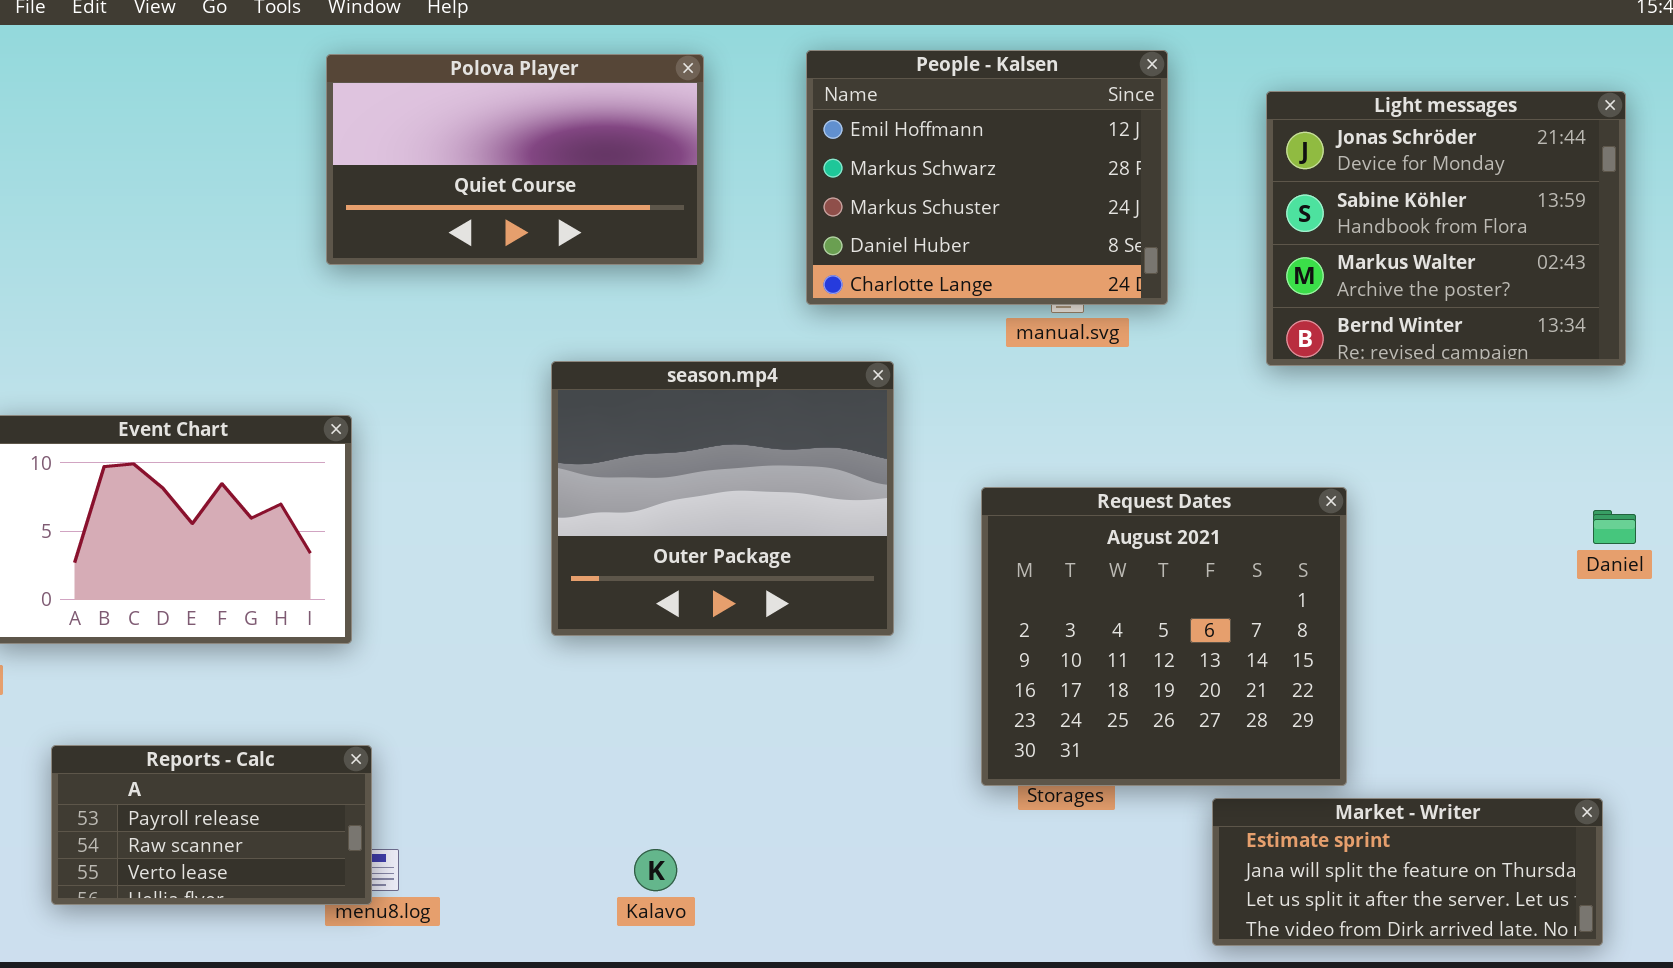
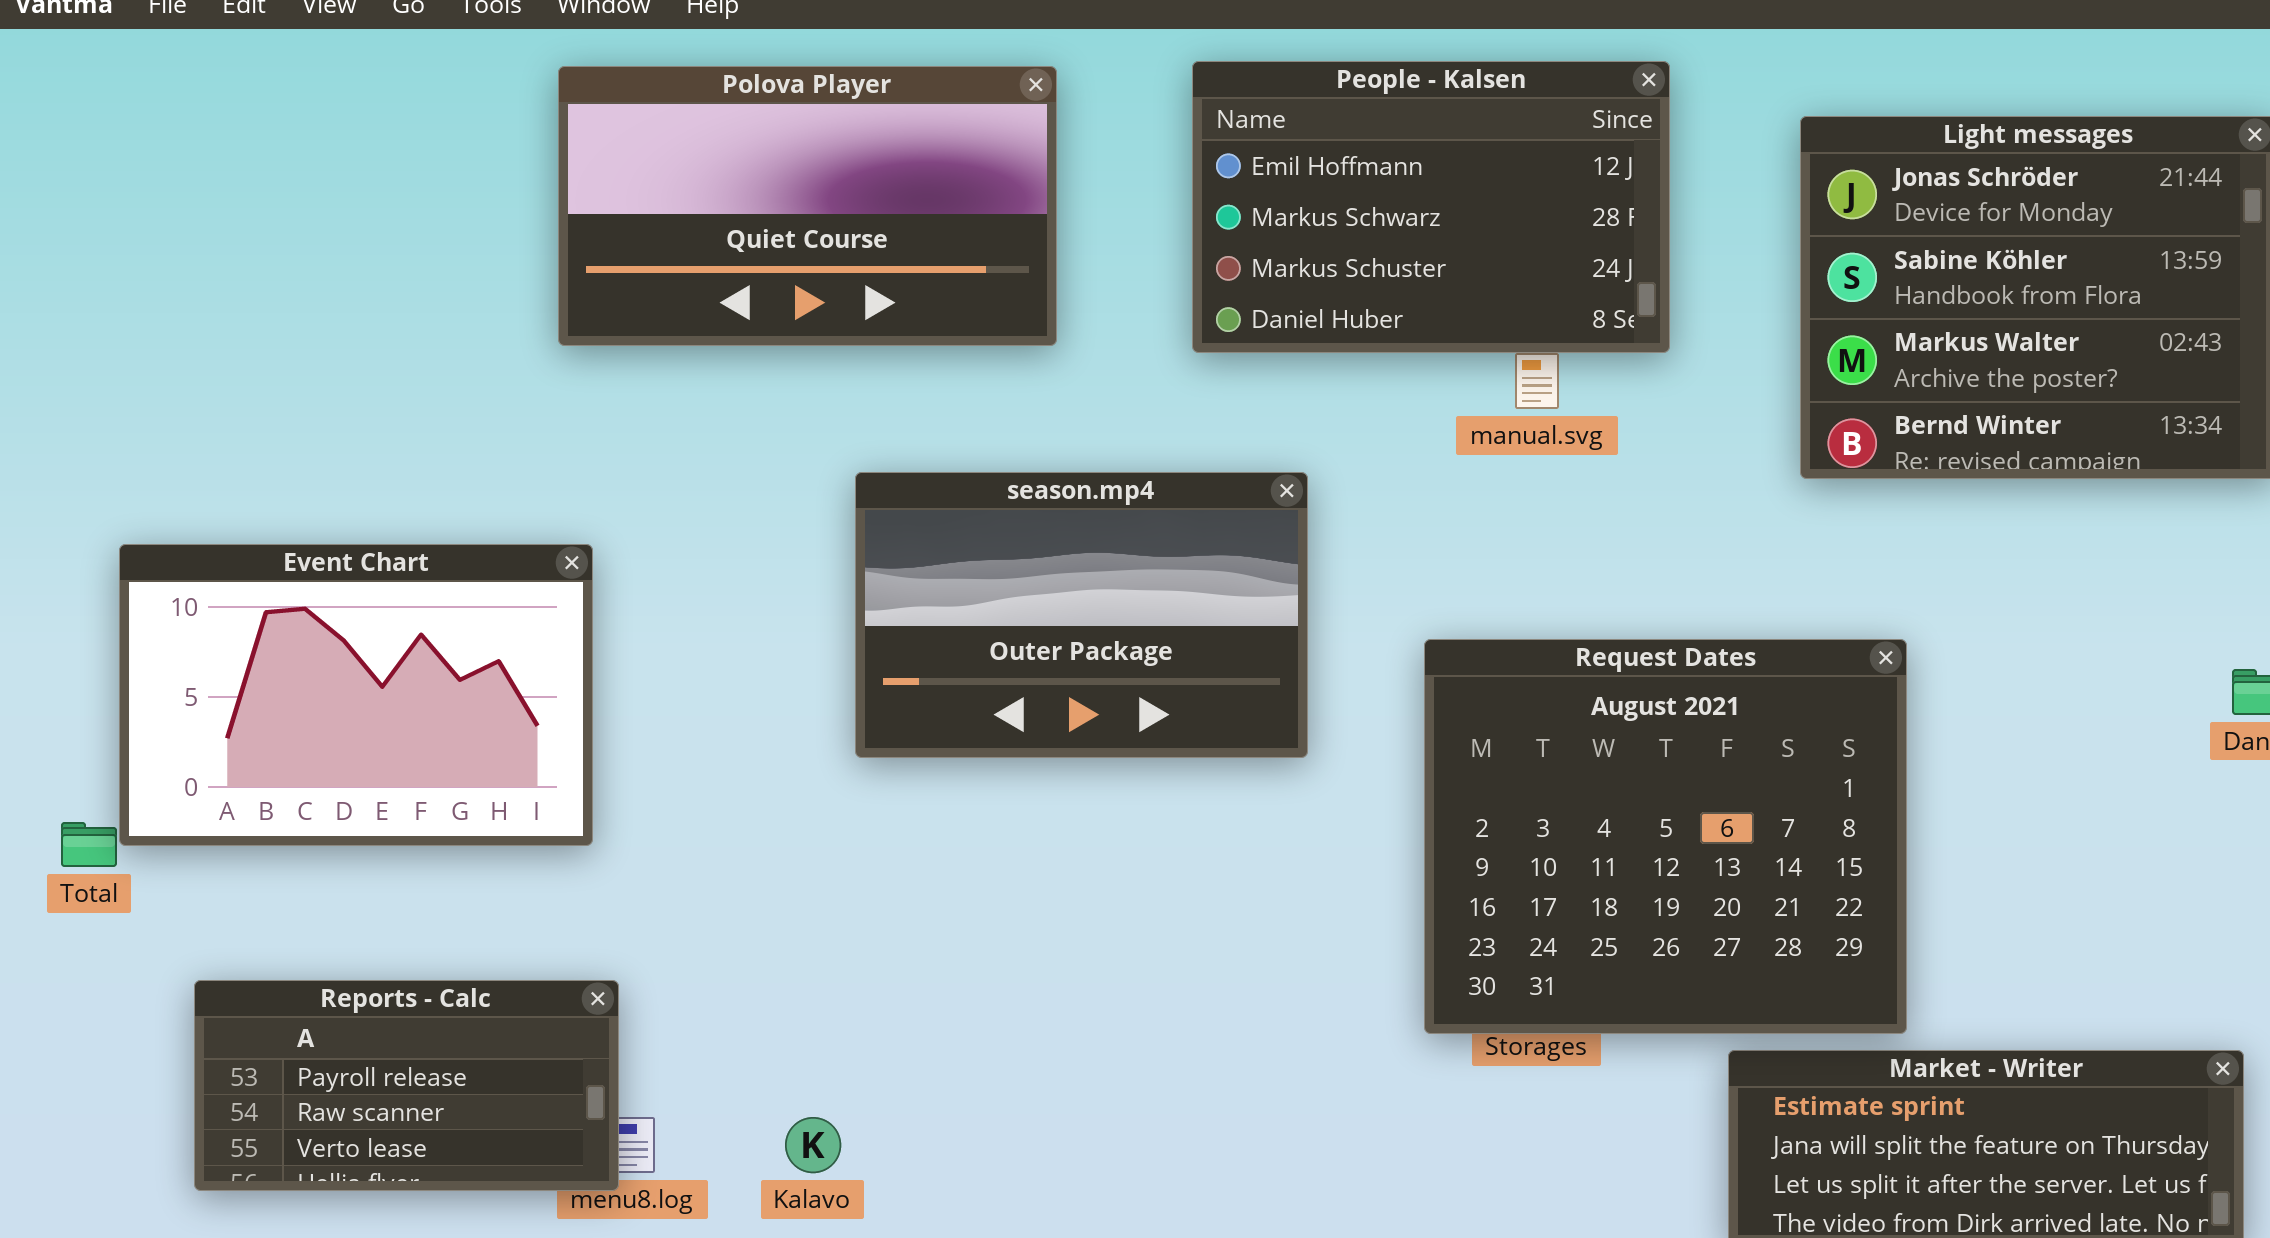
People - Kalsen: [806,50,1168,305] -> [1192,61,1670,353], resized
season.mp4: [551,361,894,636] -> [855,472,1308,758], resized
Kalavo: [634,849,677,891] -> [785,1117,841,1173], moved

